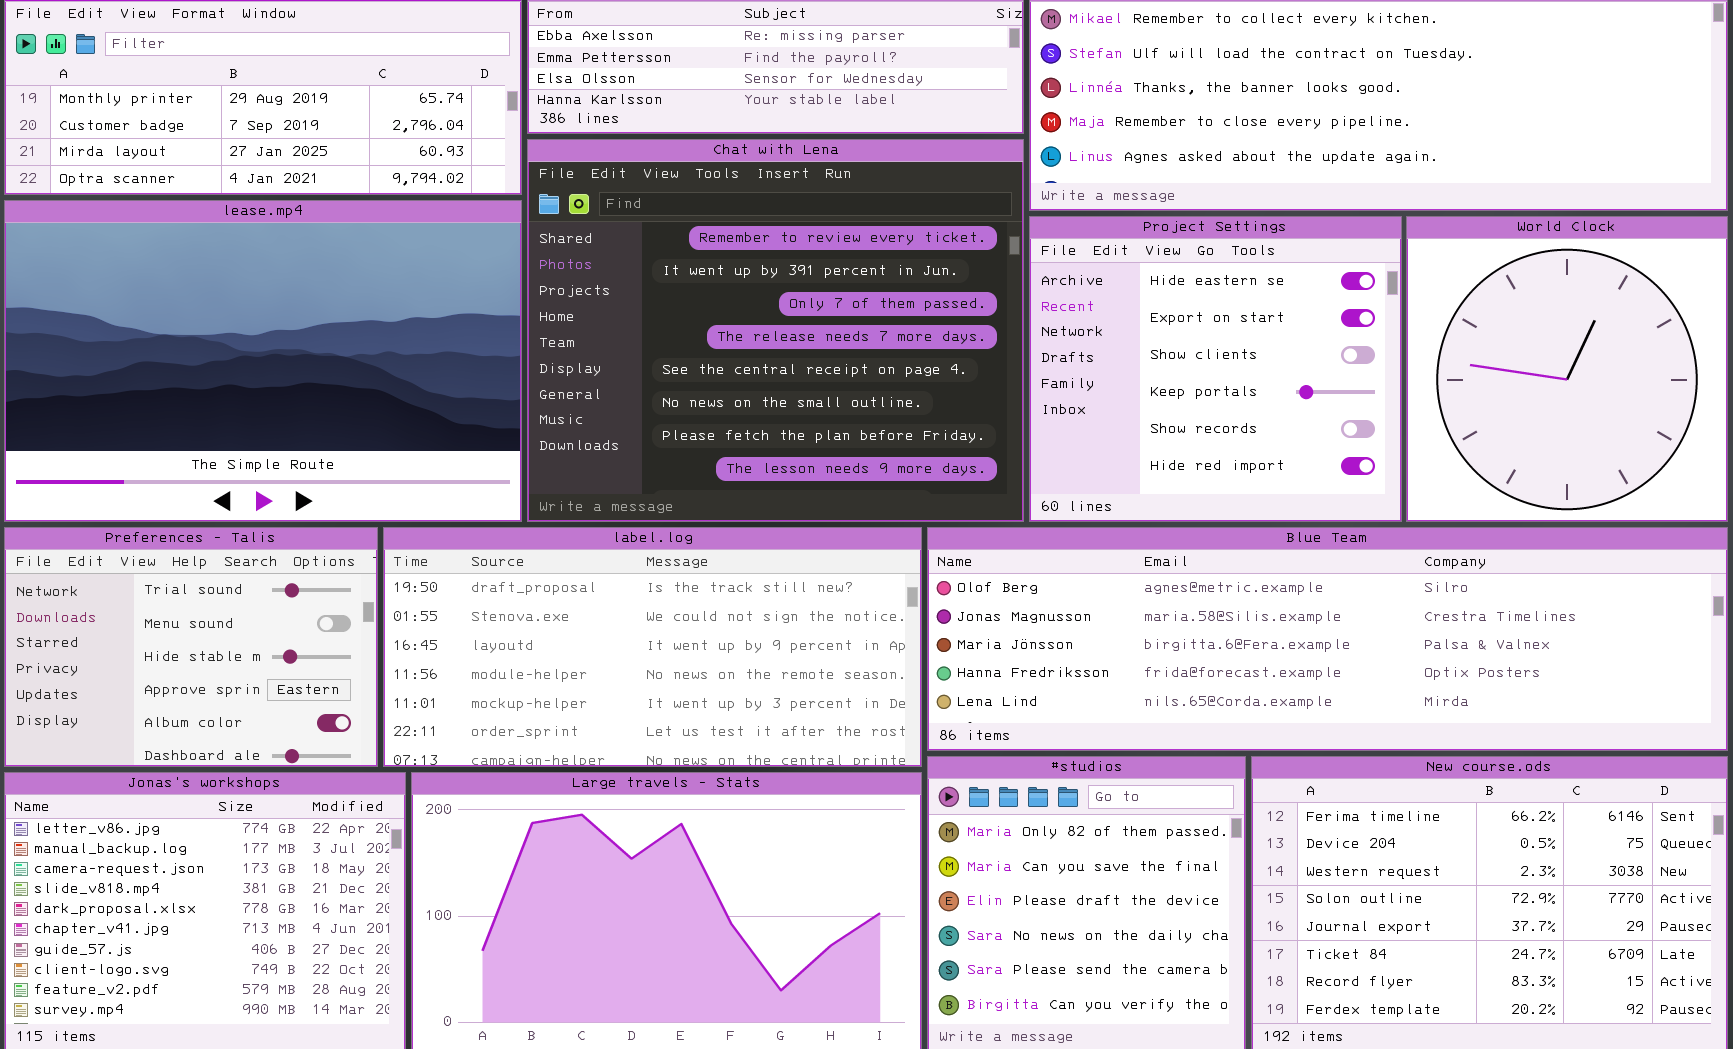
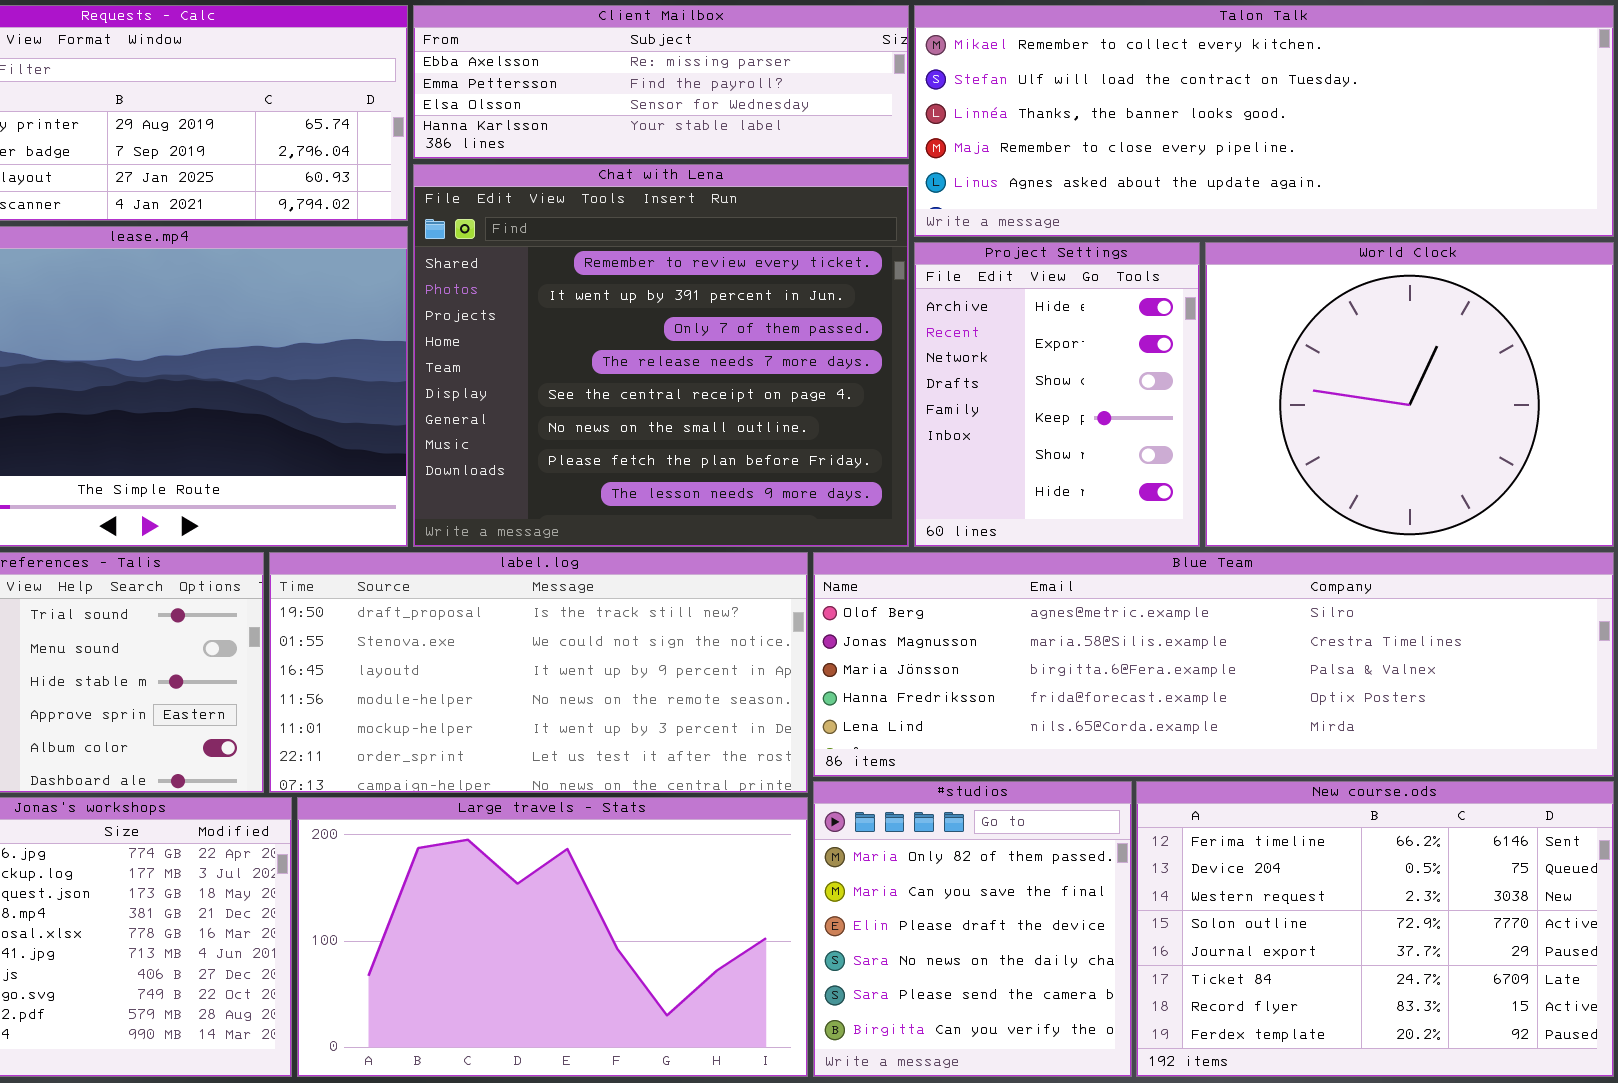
Project Settings: [1029,216,1402,522] -> [914,242,1200,547], resized
World Clock: [1406,216,1728,522] -> [1205,242,1614,547], resized

